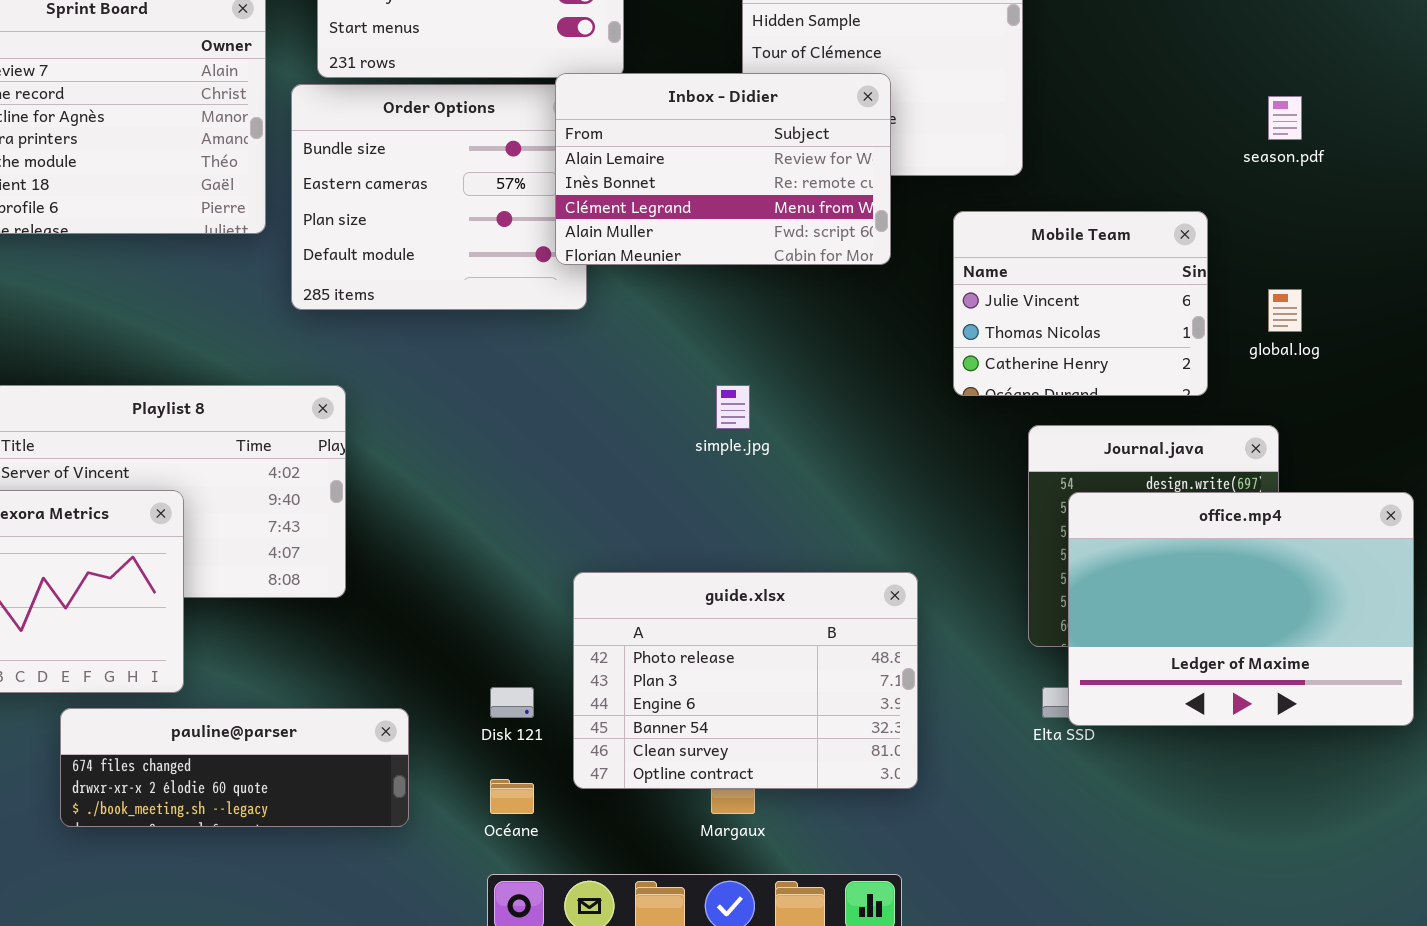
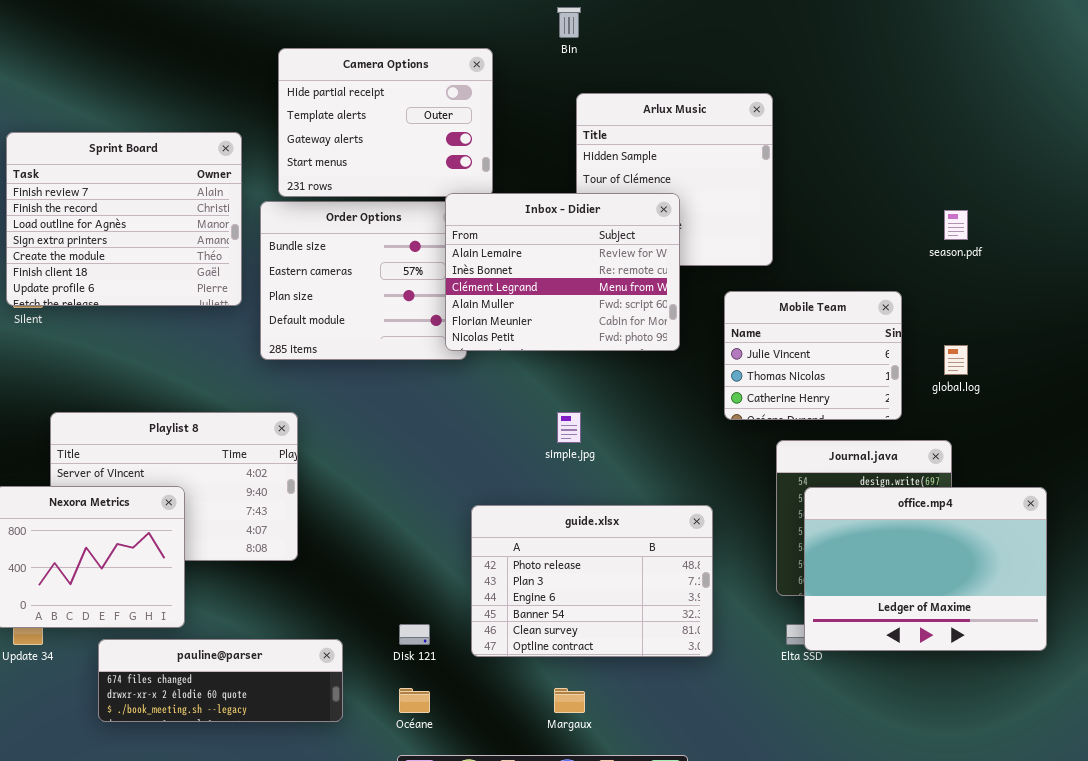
Inbox - Didier: [555,73,891,265] -> [445,193,680,351], resized
guide.xlsx: [573,572,918,789] -> [471,505,713,657], moved

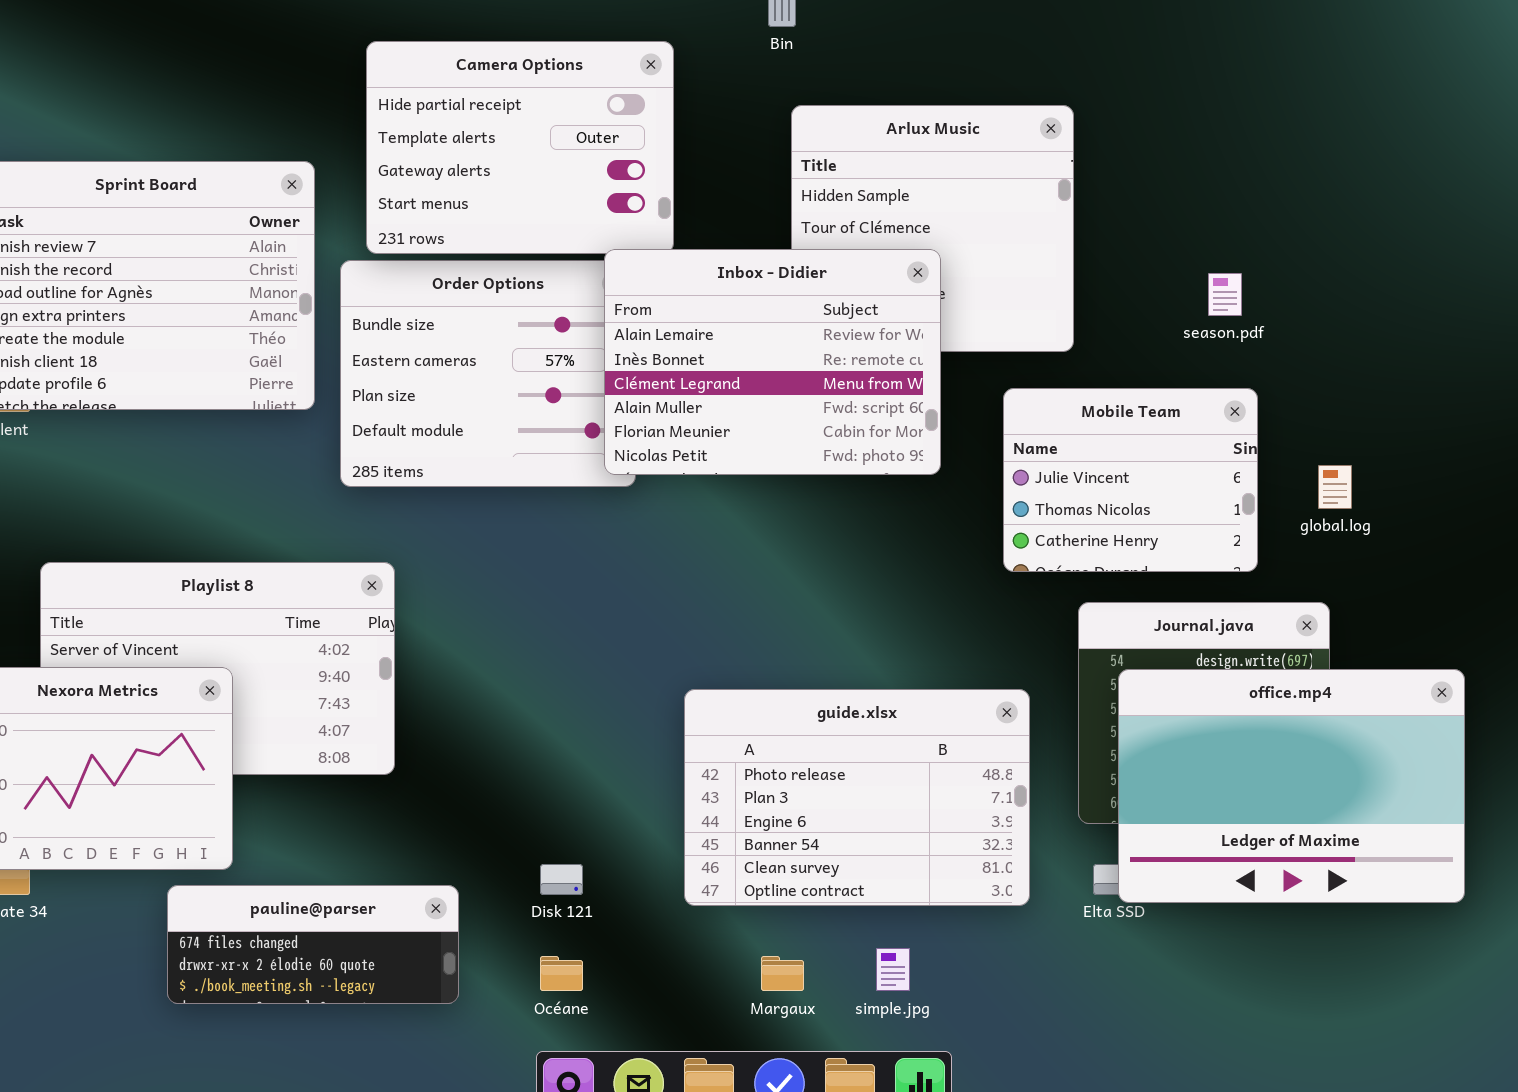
season.pdf: [944,210,968,240] -> [1208,273,1242,316], moved
simple.jpg: [557,412,581,443] -> [876,948,910,991], moved
guide.xlsx: [471,505,713,657] -> [684,689,1030,906], moved
pauline@parser: [98,639,343,722] -> [167,885,459,1004], resized

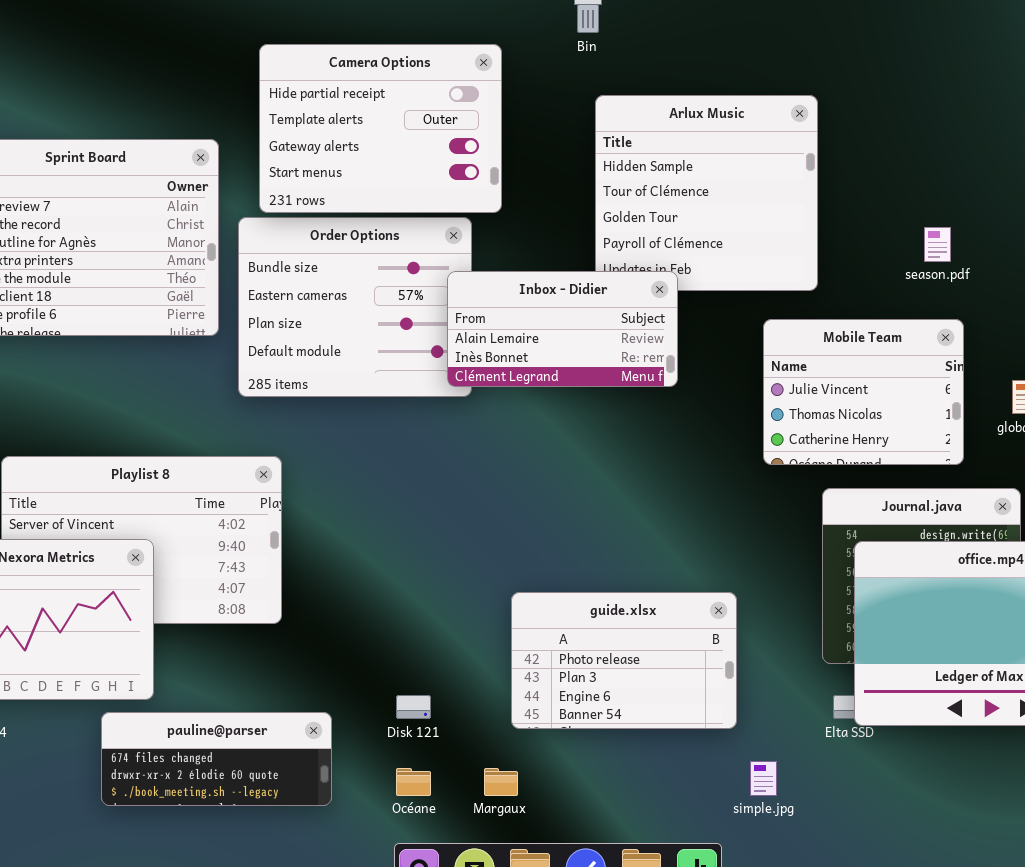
Inbox - Didier: [604,249,941,475] -> [447,271,678,387], resized
guide.xlsx: [684,689,1030,906] -> [511,592,737,729], resized
simple.jpg: [876,948,910,991] -> [750,761,777,796], moved
Margaux: [761,956,804,991] -> [484,768,518,796], moved

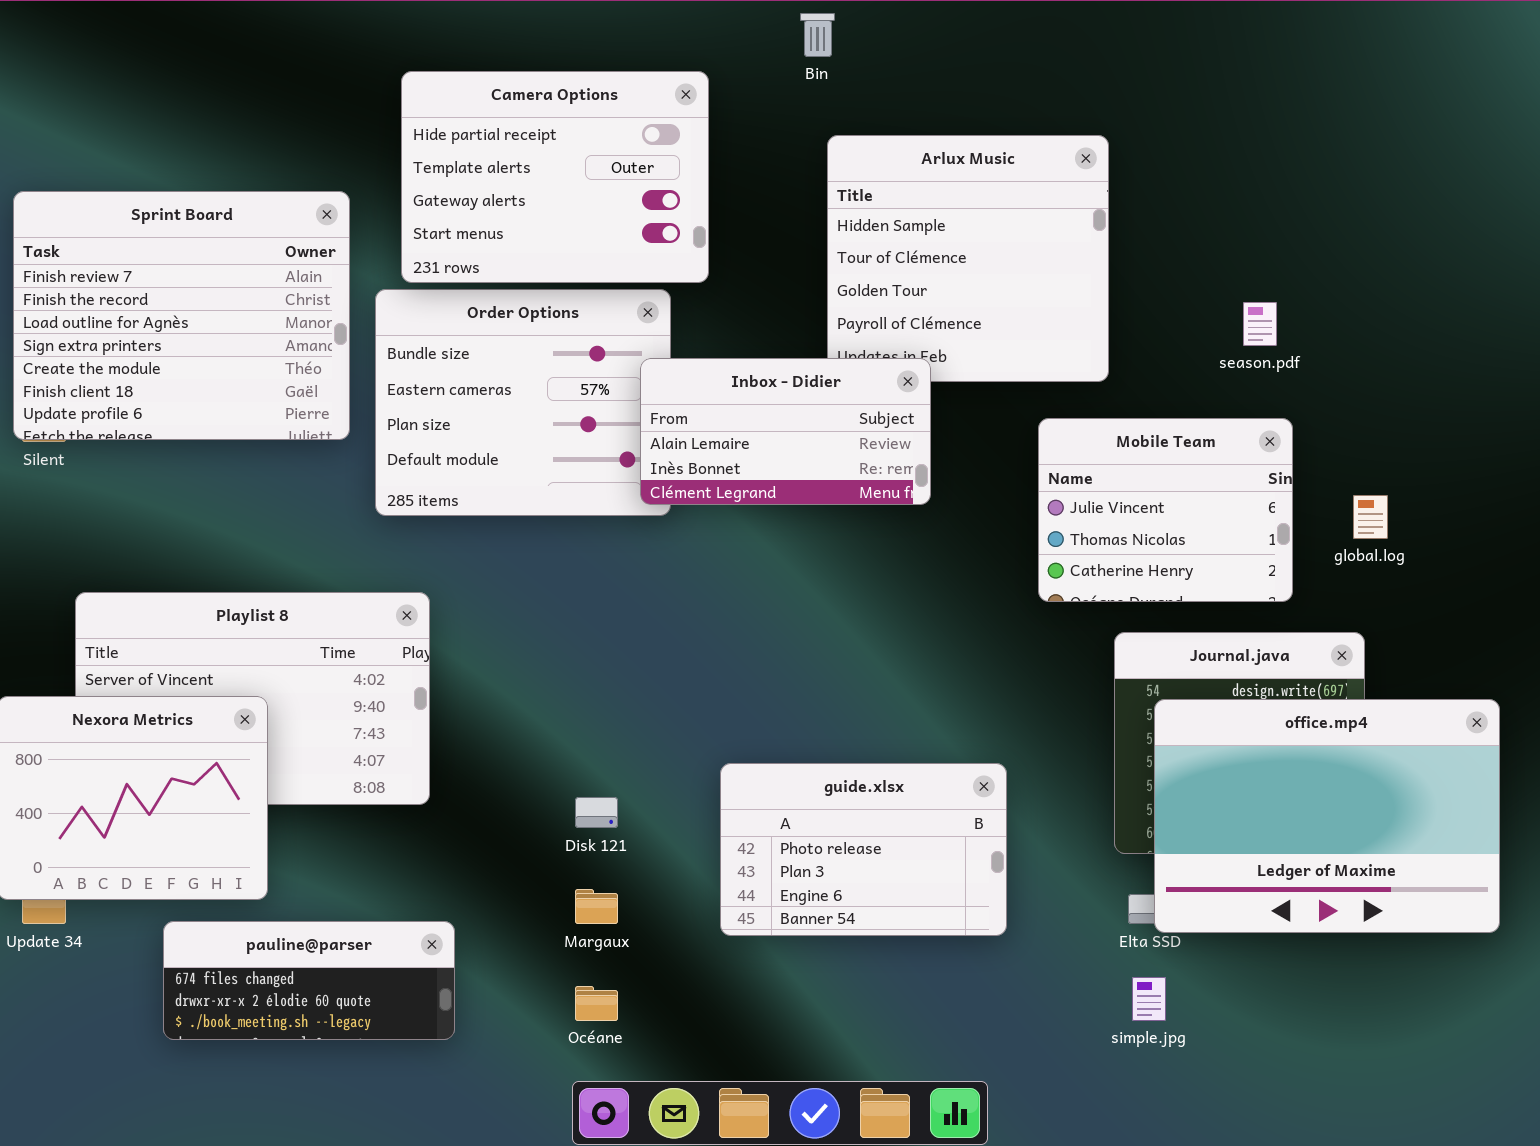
Disk 121: [396,695,431,719] -> [575,797,618,828], moved
pauline@parser: [101,712,332,806] -> [163,921,455,1040], moved
simple.jpg: [750,761,777,796] -> [1132,977,1166,1021], moved
Margaux: [484,768,518,796] -> [575,889,618,924], moved

